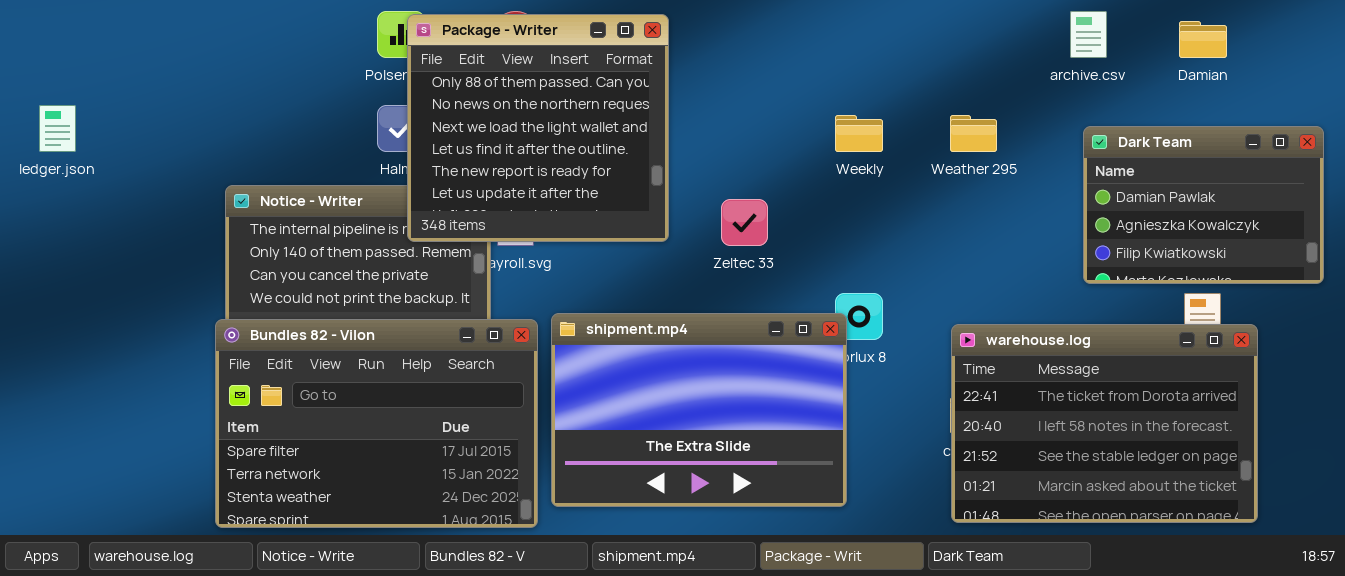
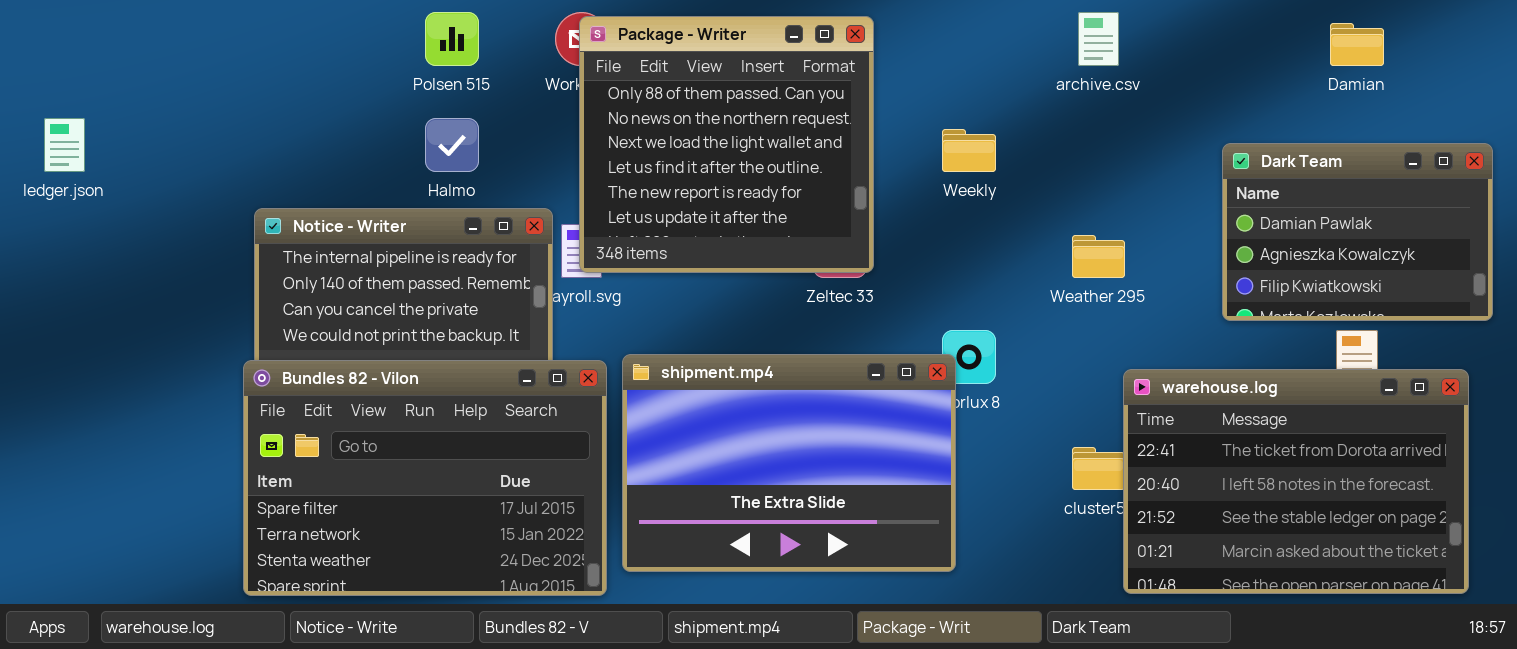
archive.csv: [1070,11,1107,58] -> [1078,12,1119,66], moved
Package - Writer: [407,14,669,242] -> [579,16,874,273], moved
Weather 295: [950,115,997,152] -> [1072,235,1125,278], moved
warehouse.log: [951,324,1258,523] -> [1123,369,1469,594], moved

